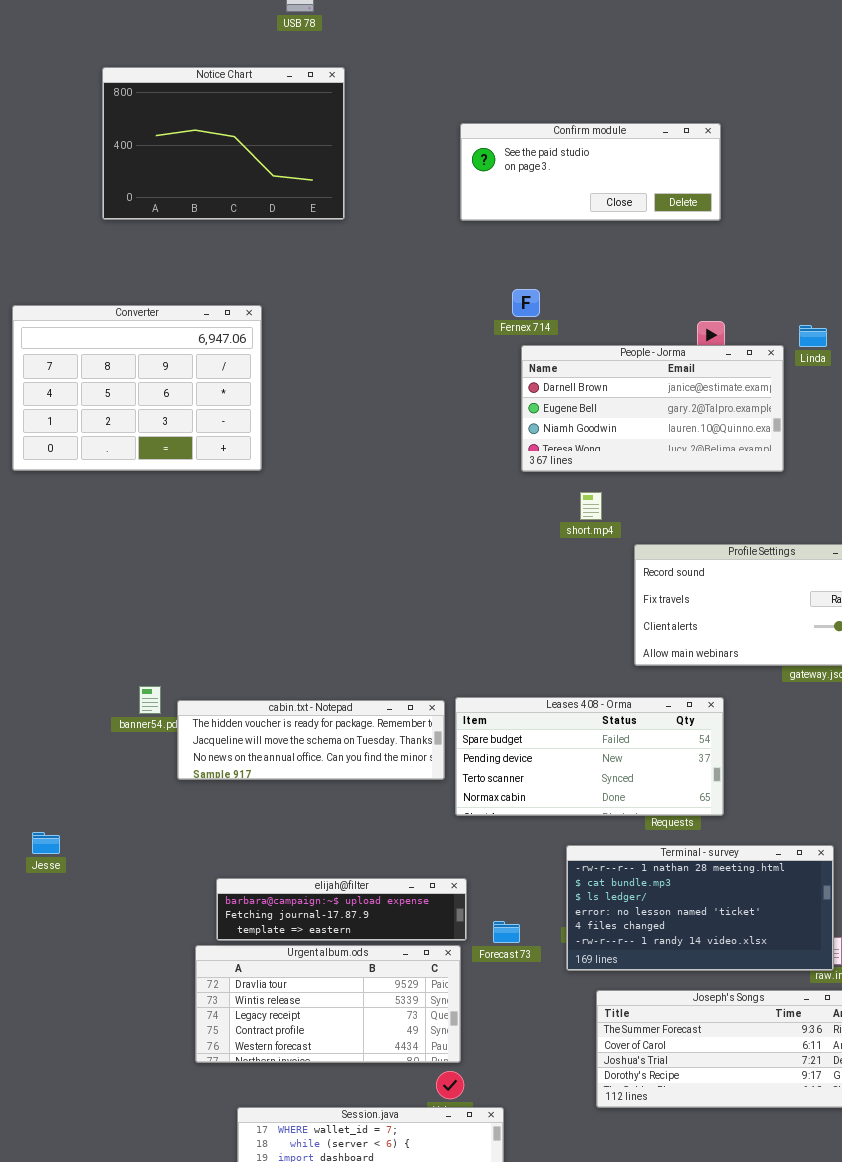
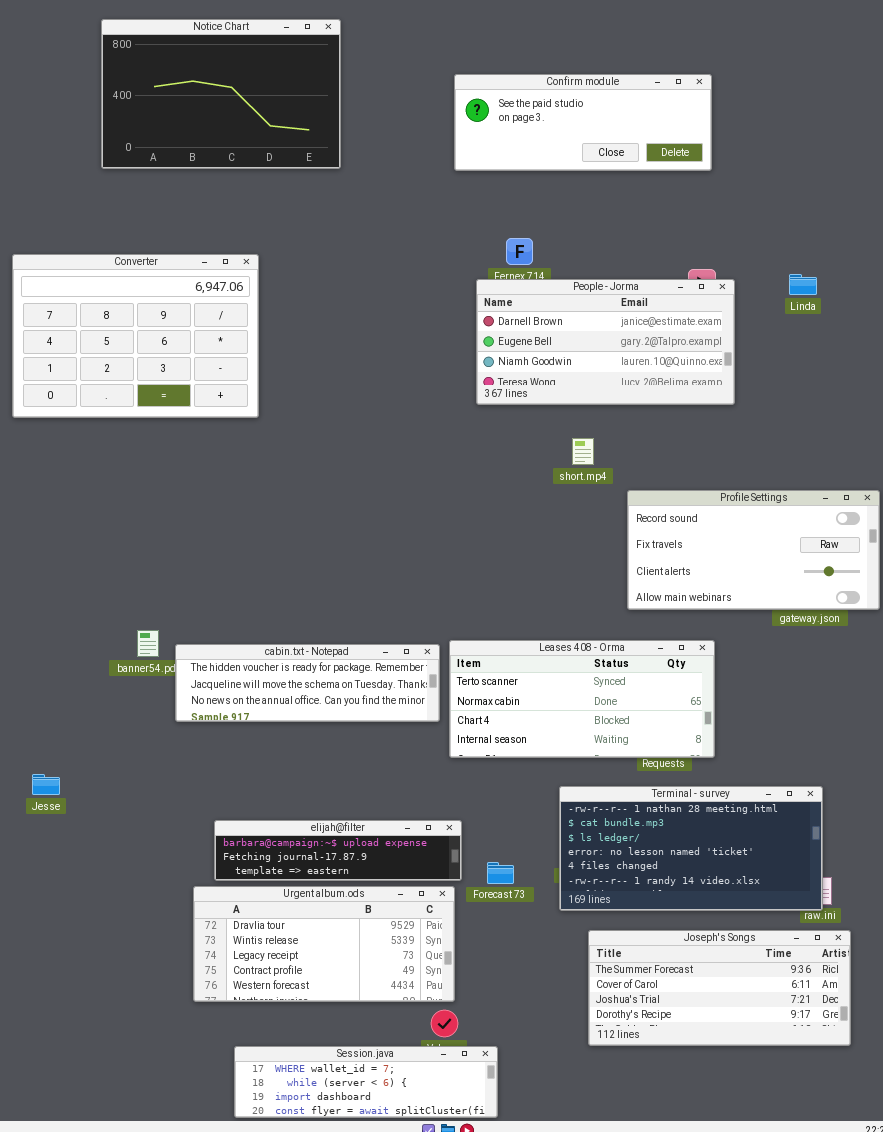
People - Jorma: [521,345,784,472] -> [476,279,735,405], moved
Leases 408 - Orma: [455,697,724,816] -> [449,640,715,758], scrolled down 2 rows

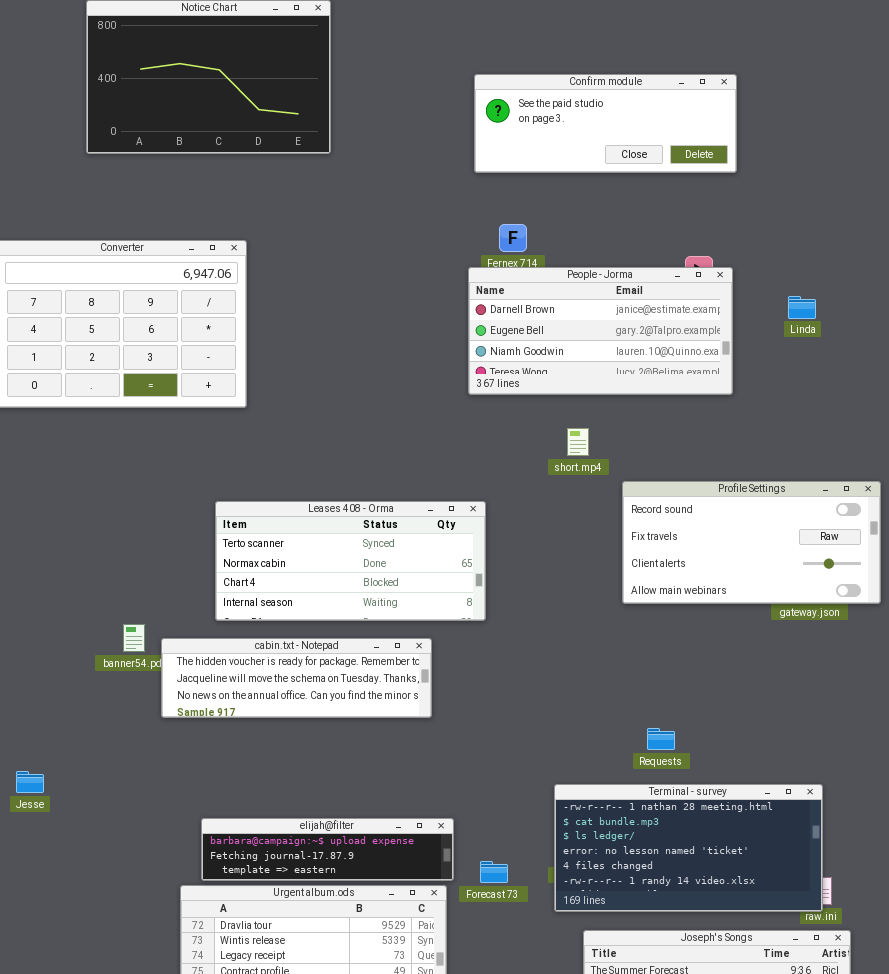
Confirm module: [454,74,712,171] -> [474,74,737,173], moved
Linda: [789,274,817,295] -> [788,296,816,319], moved
Leases 408 - Orma: [449,640,715,758] -> [215,501,486,621], moved

